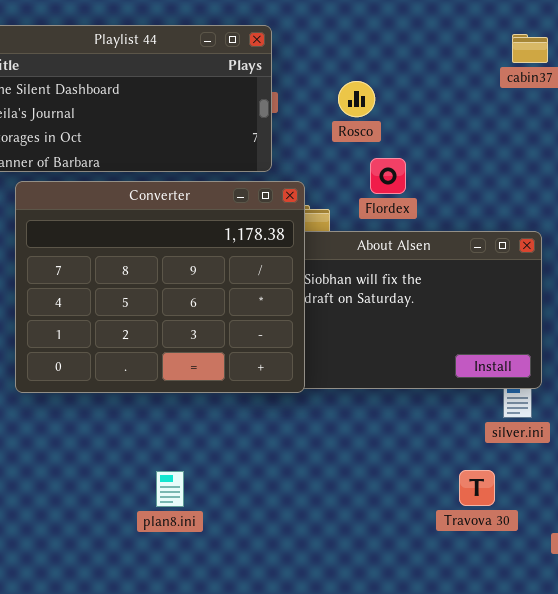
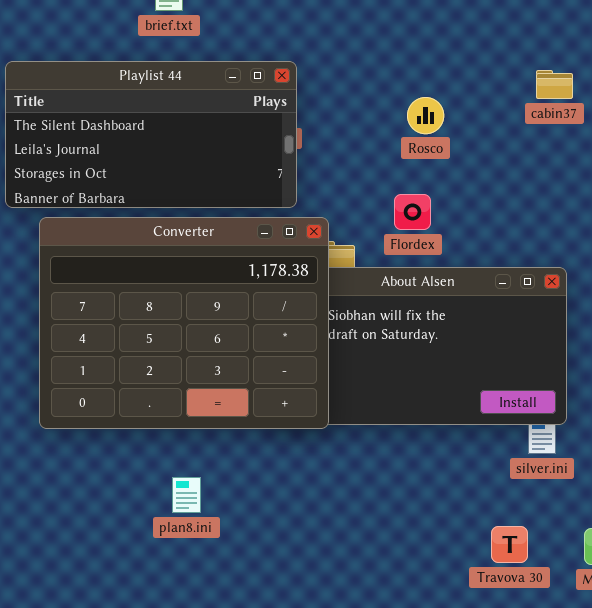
Rosco: [338,81,375,117] -> [407,97,444,134], moved
Travova 30: [459,470,495,506] -> [491,526,528,563], moved
plan8.ini: [156,471,184,507] -> [172,477,201,513], moved

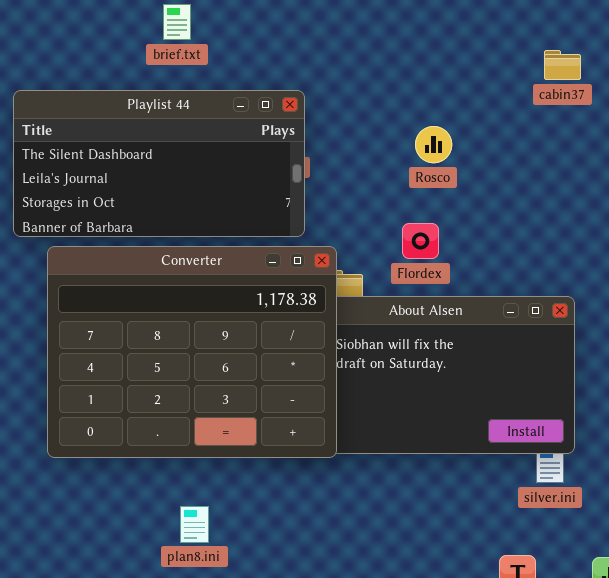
cabin37: [536,70,573,99] -> [544,50,581,80], moved

